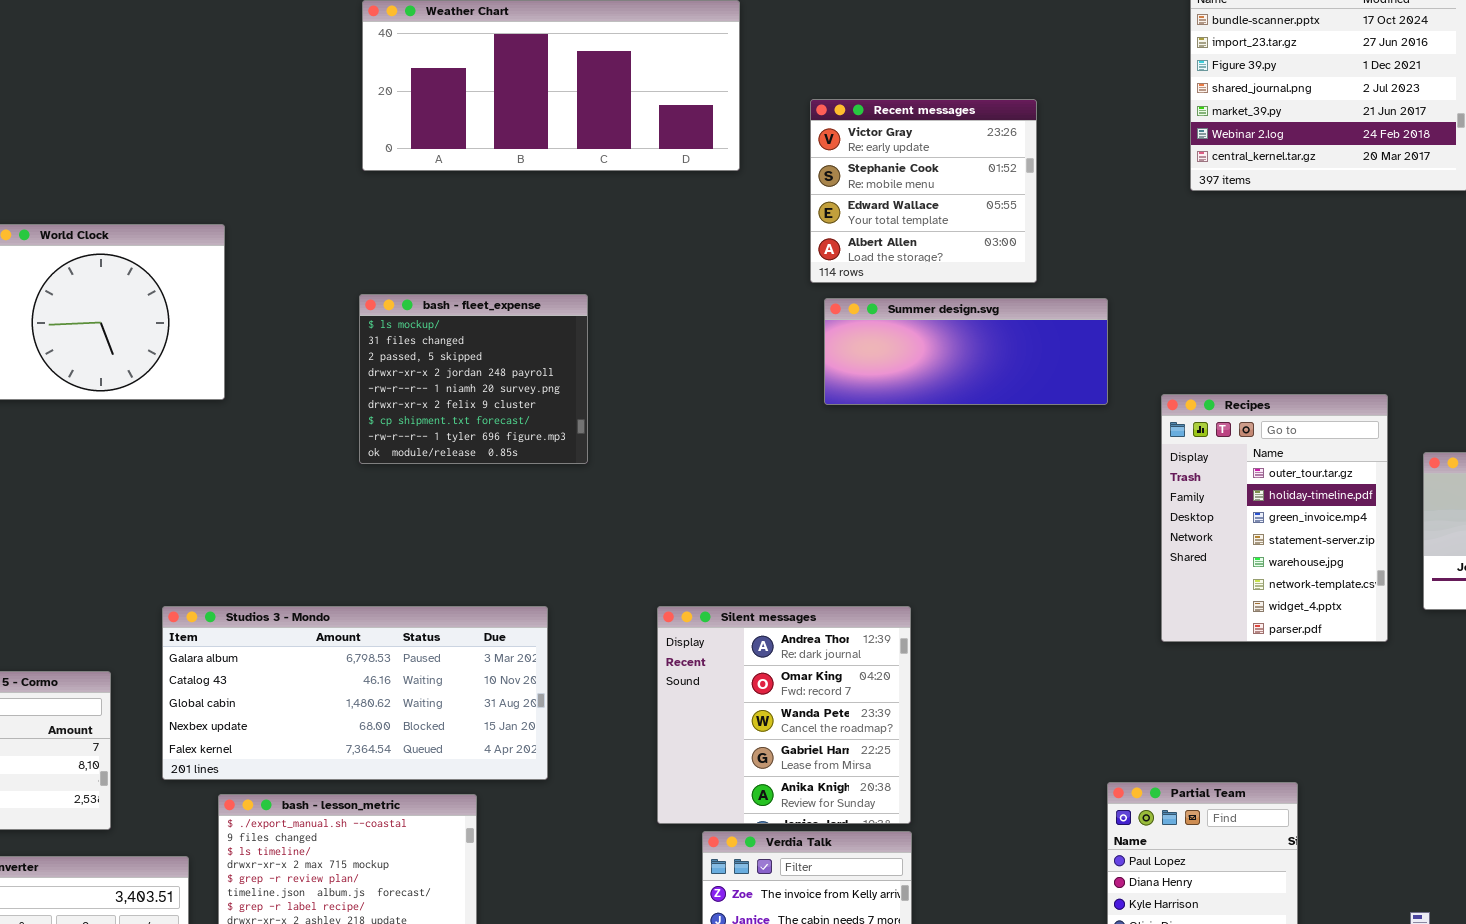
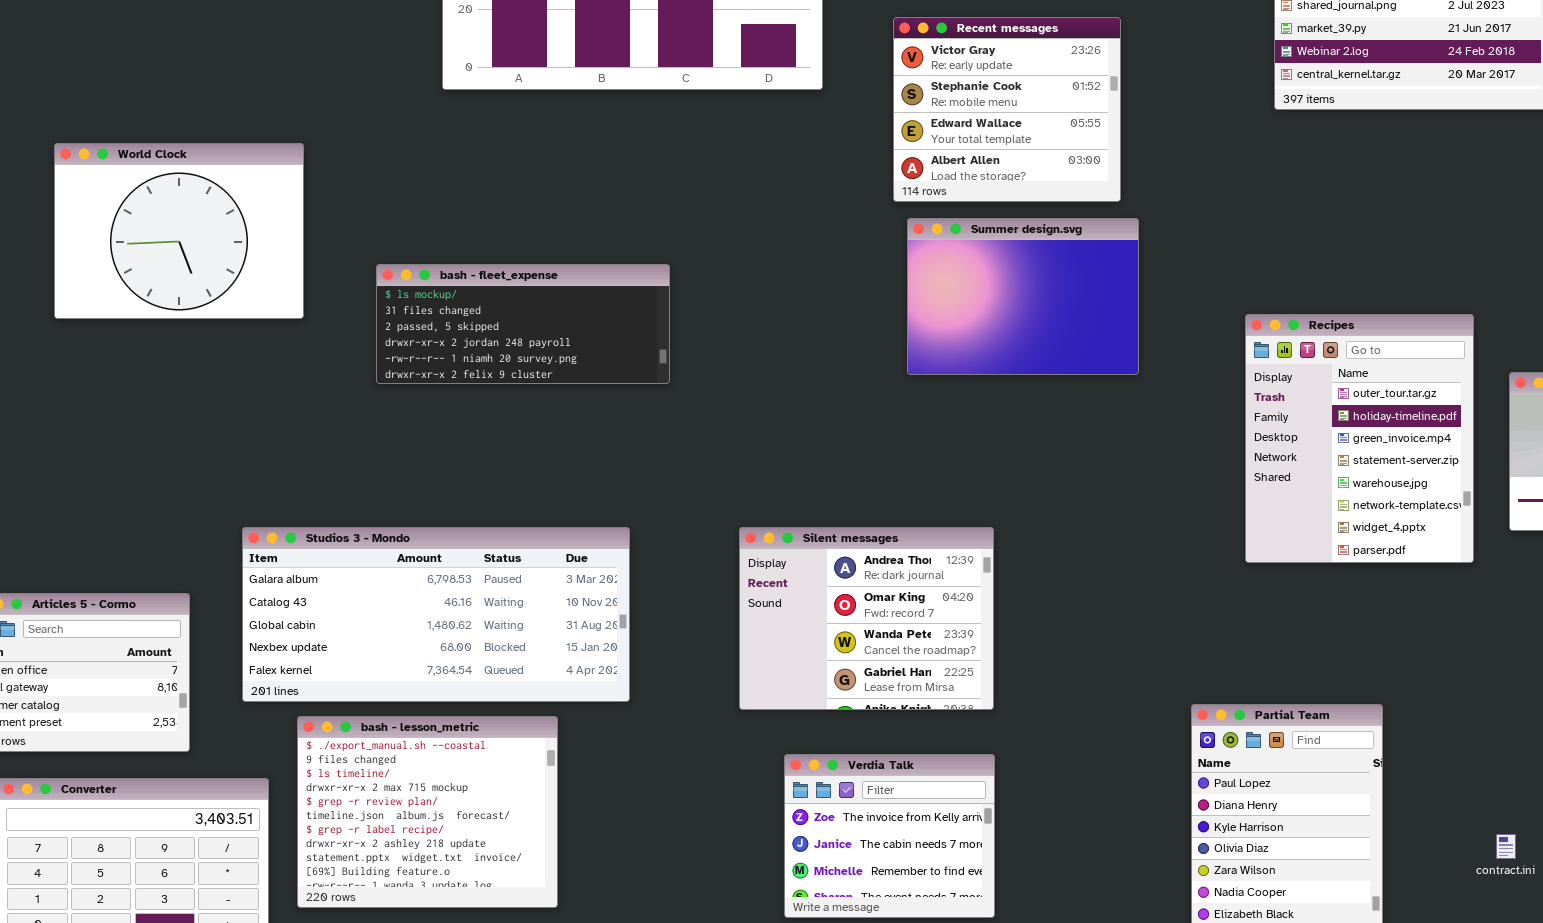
bash - fleet_expense: [359,294,588,464] -> [376,264,670,384], resized
Summer design.svg: [824,298,1108,405] -> [907,218,1139,375], resized
Silent messages: [657,606,911,824] -> [739,527,994,710], resized

